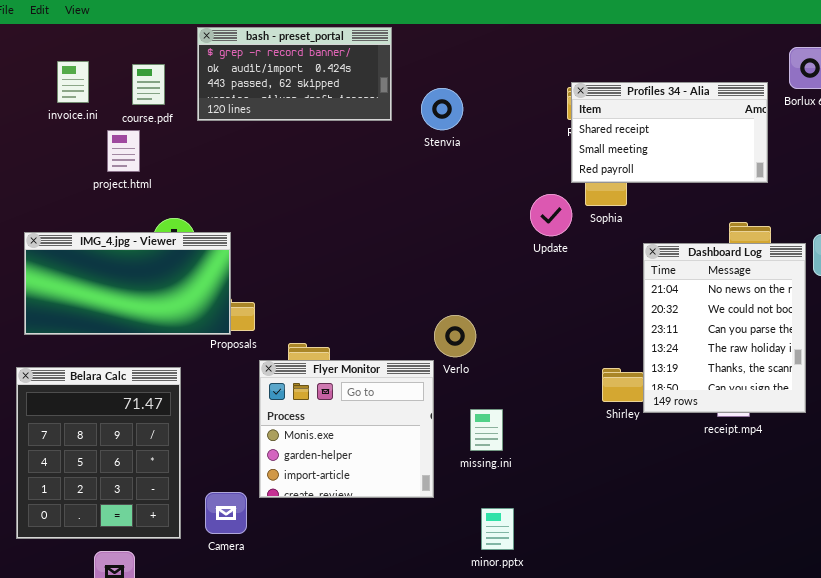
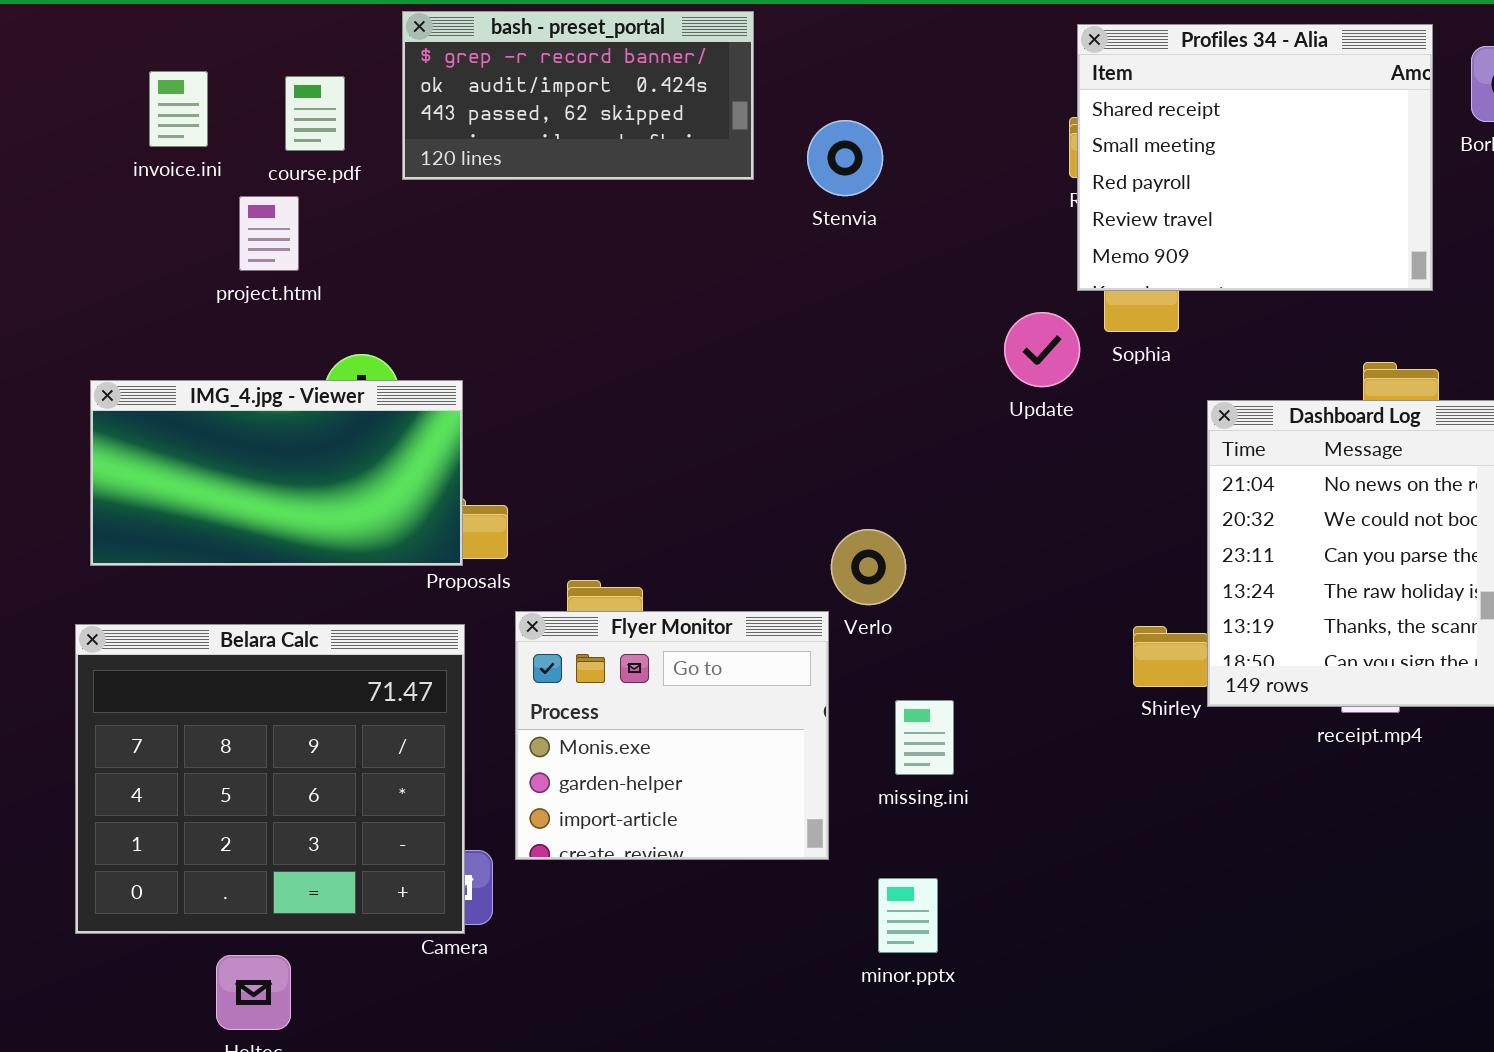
Profiles 34 - Alia: [571,82,768,183] -> [1077,24,1433,291], resized
Belara Calc: [16,367,181,539] -> [75,624,465,934], resized
minor.pptx: [481,508,514,550] -> [878,878,938,953], moved

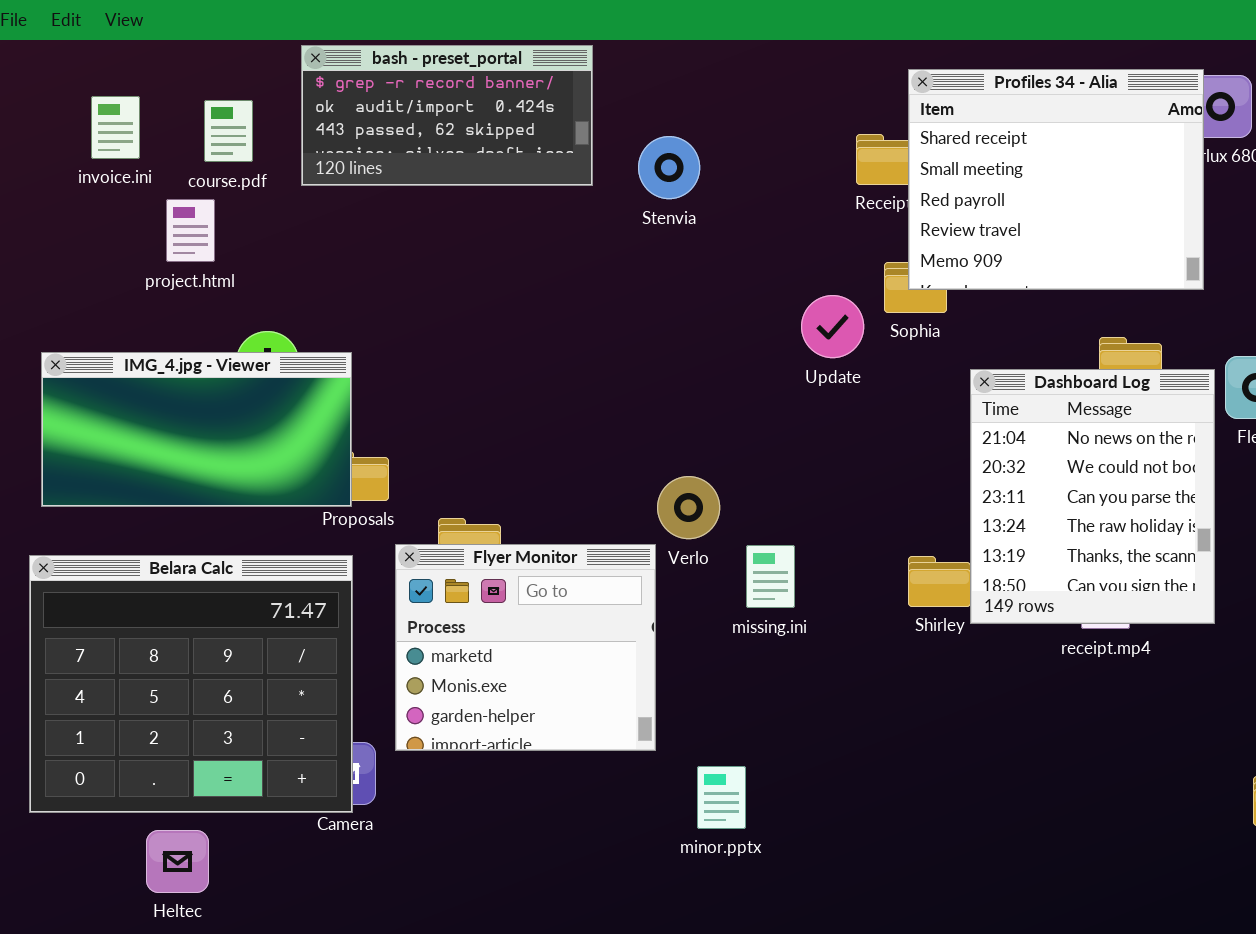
Profiles 34 - Alia: [1077,24,1433,291] -> [908,69,1204,290], moved
Flyer Monitor: [515,611,829,860] -> [395,544,656,751], scrolled up 1 row
missing.ini: [895,700,954,775] -> [746,545,795,608], moved

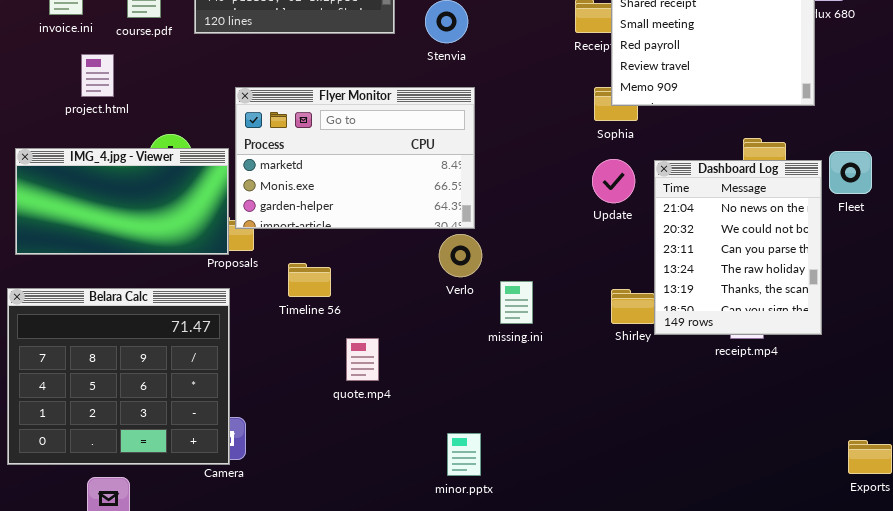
project.html: [166,199,215,262] -> [81,54,114,97], moved
Update: [801,295,864,358] -> [592,159,635,203], moved
Flyer Monitor: [395,544,656,751] -> [235,87,475,229], moved, resized
minor.pptx: [697,766,746,829] -> [447,433,481,476], moved

